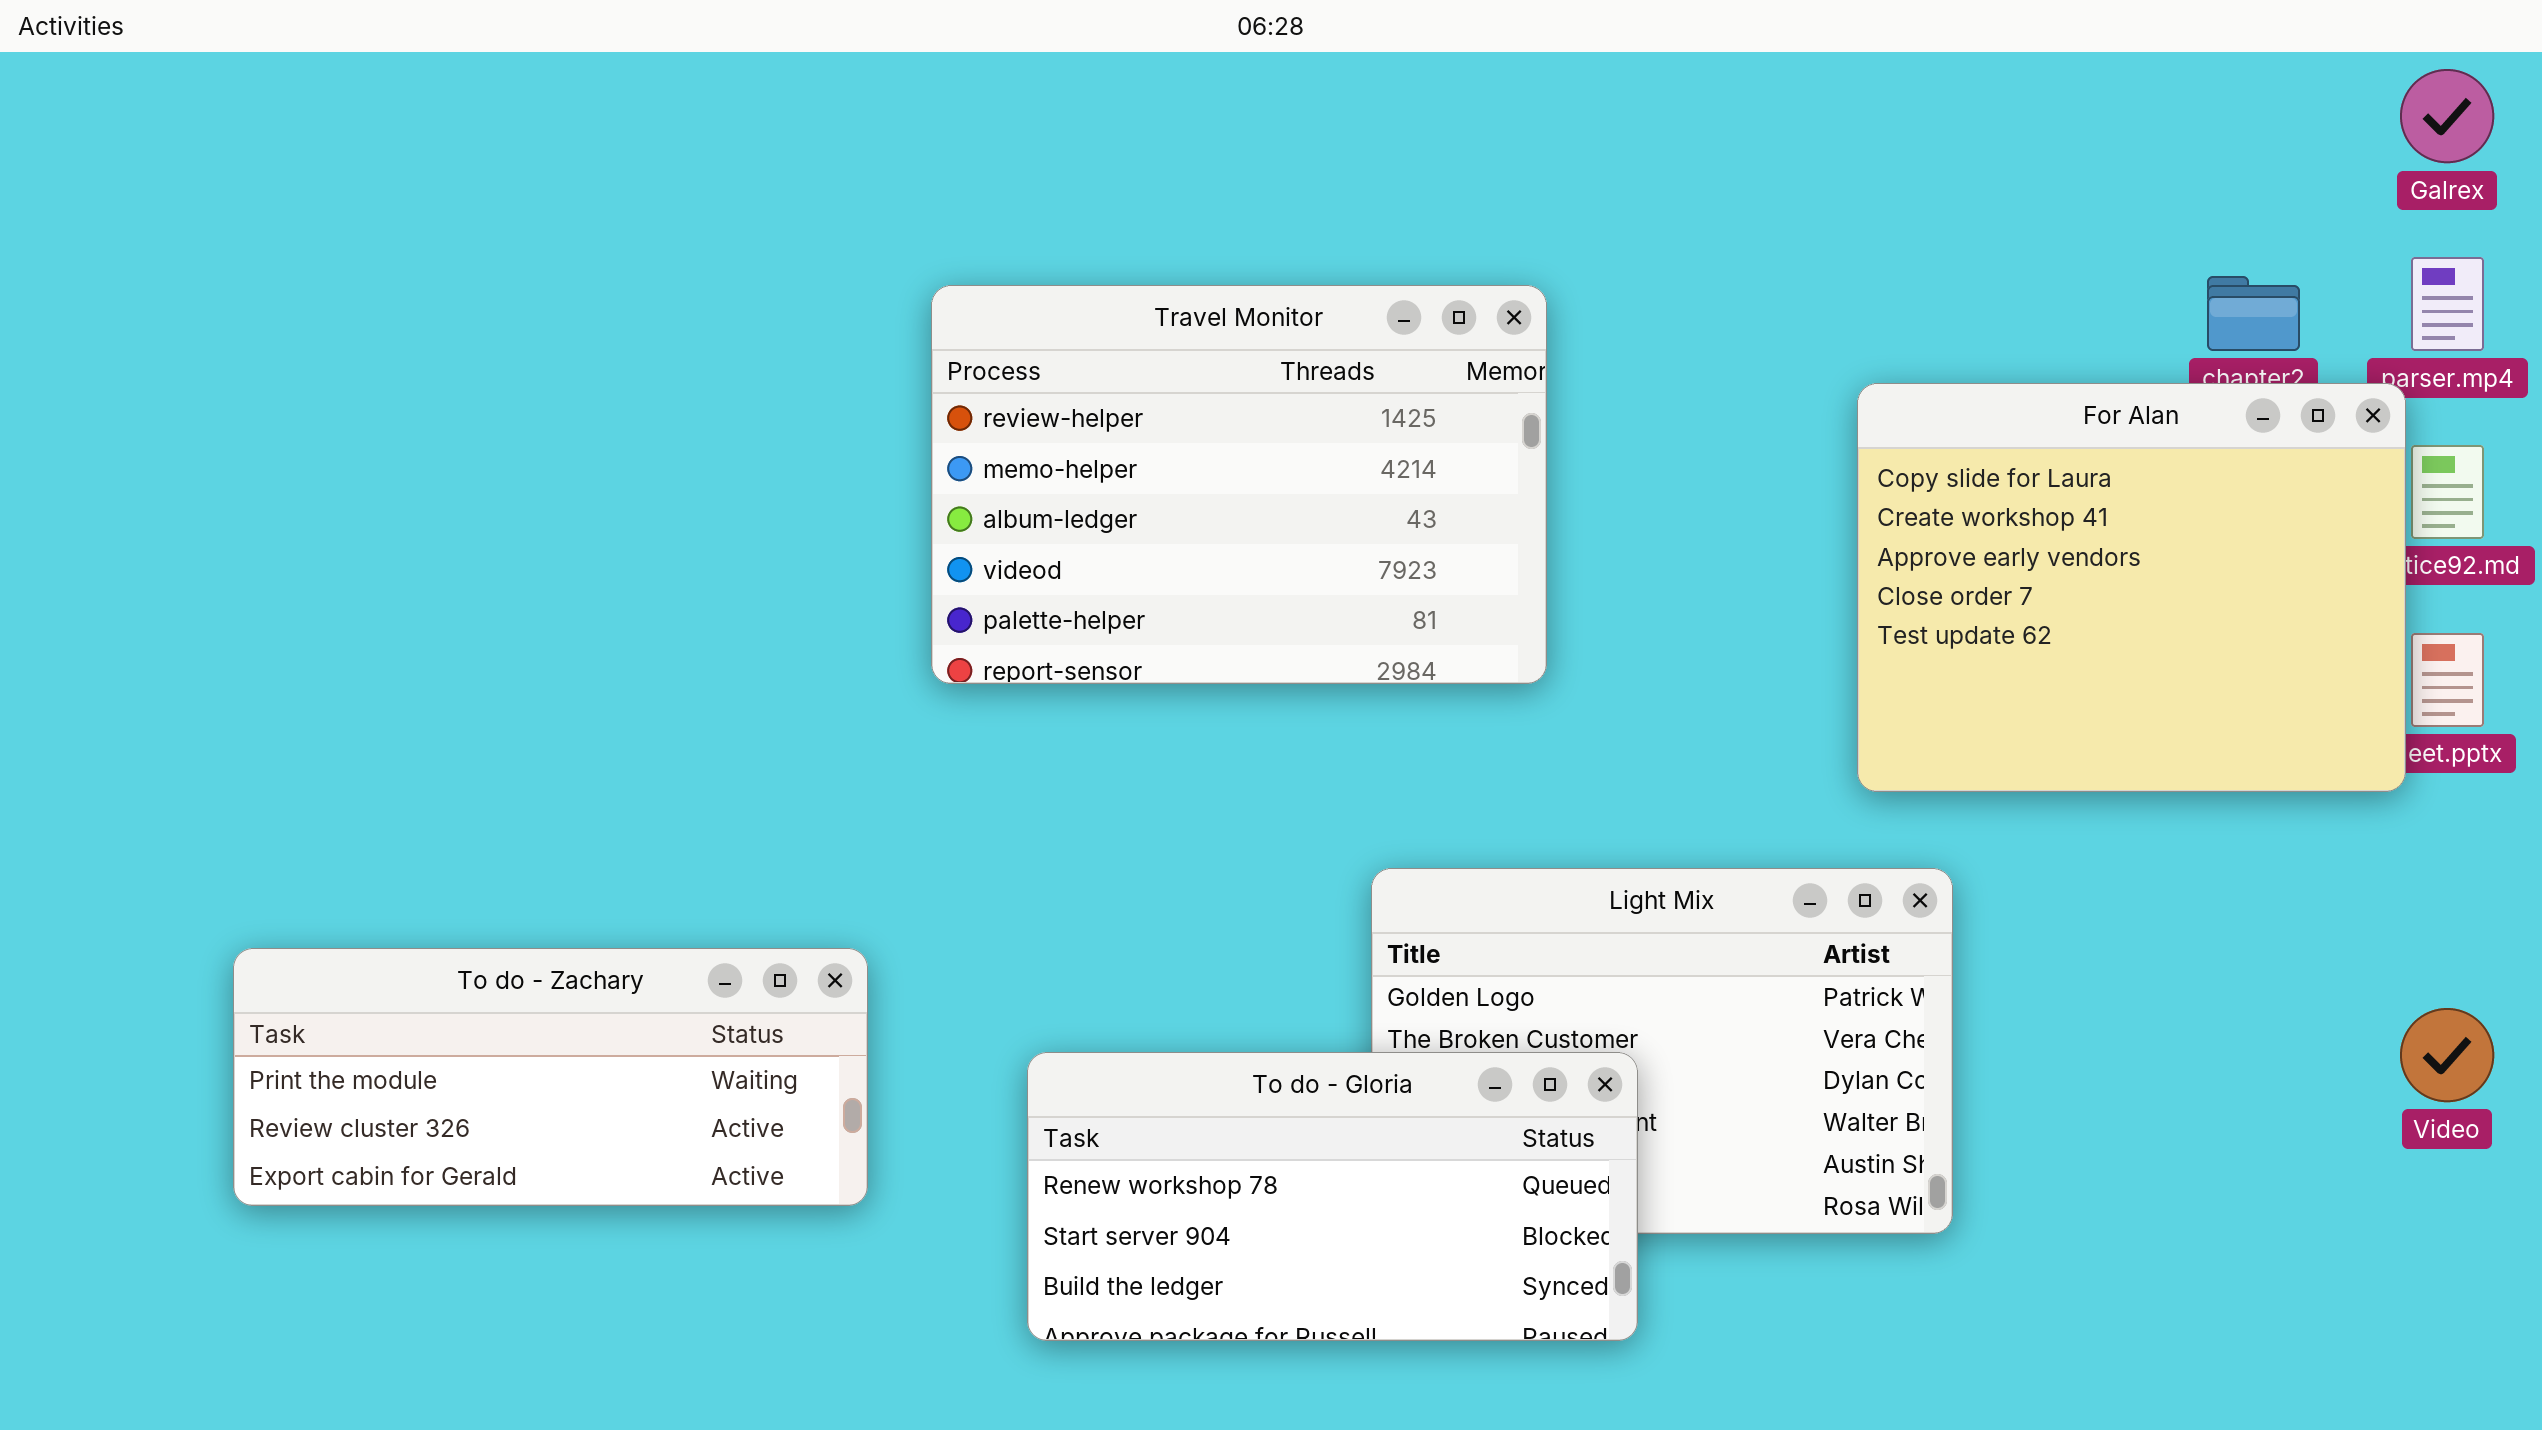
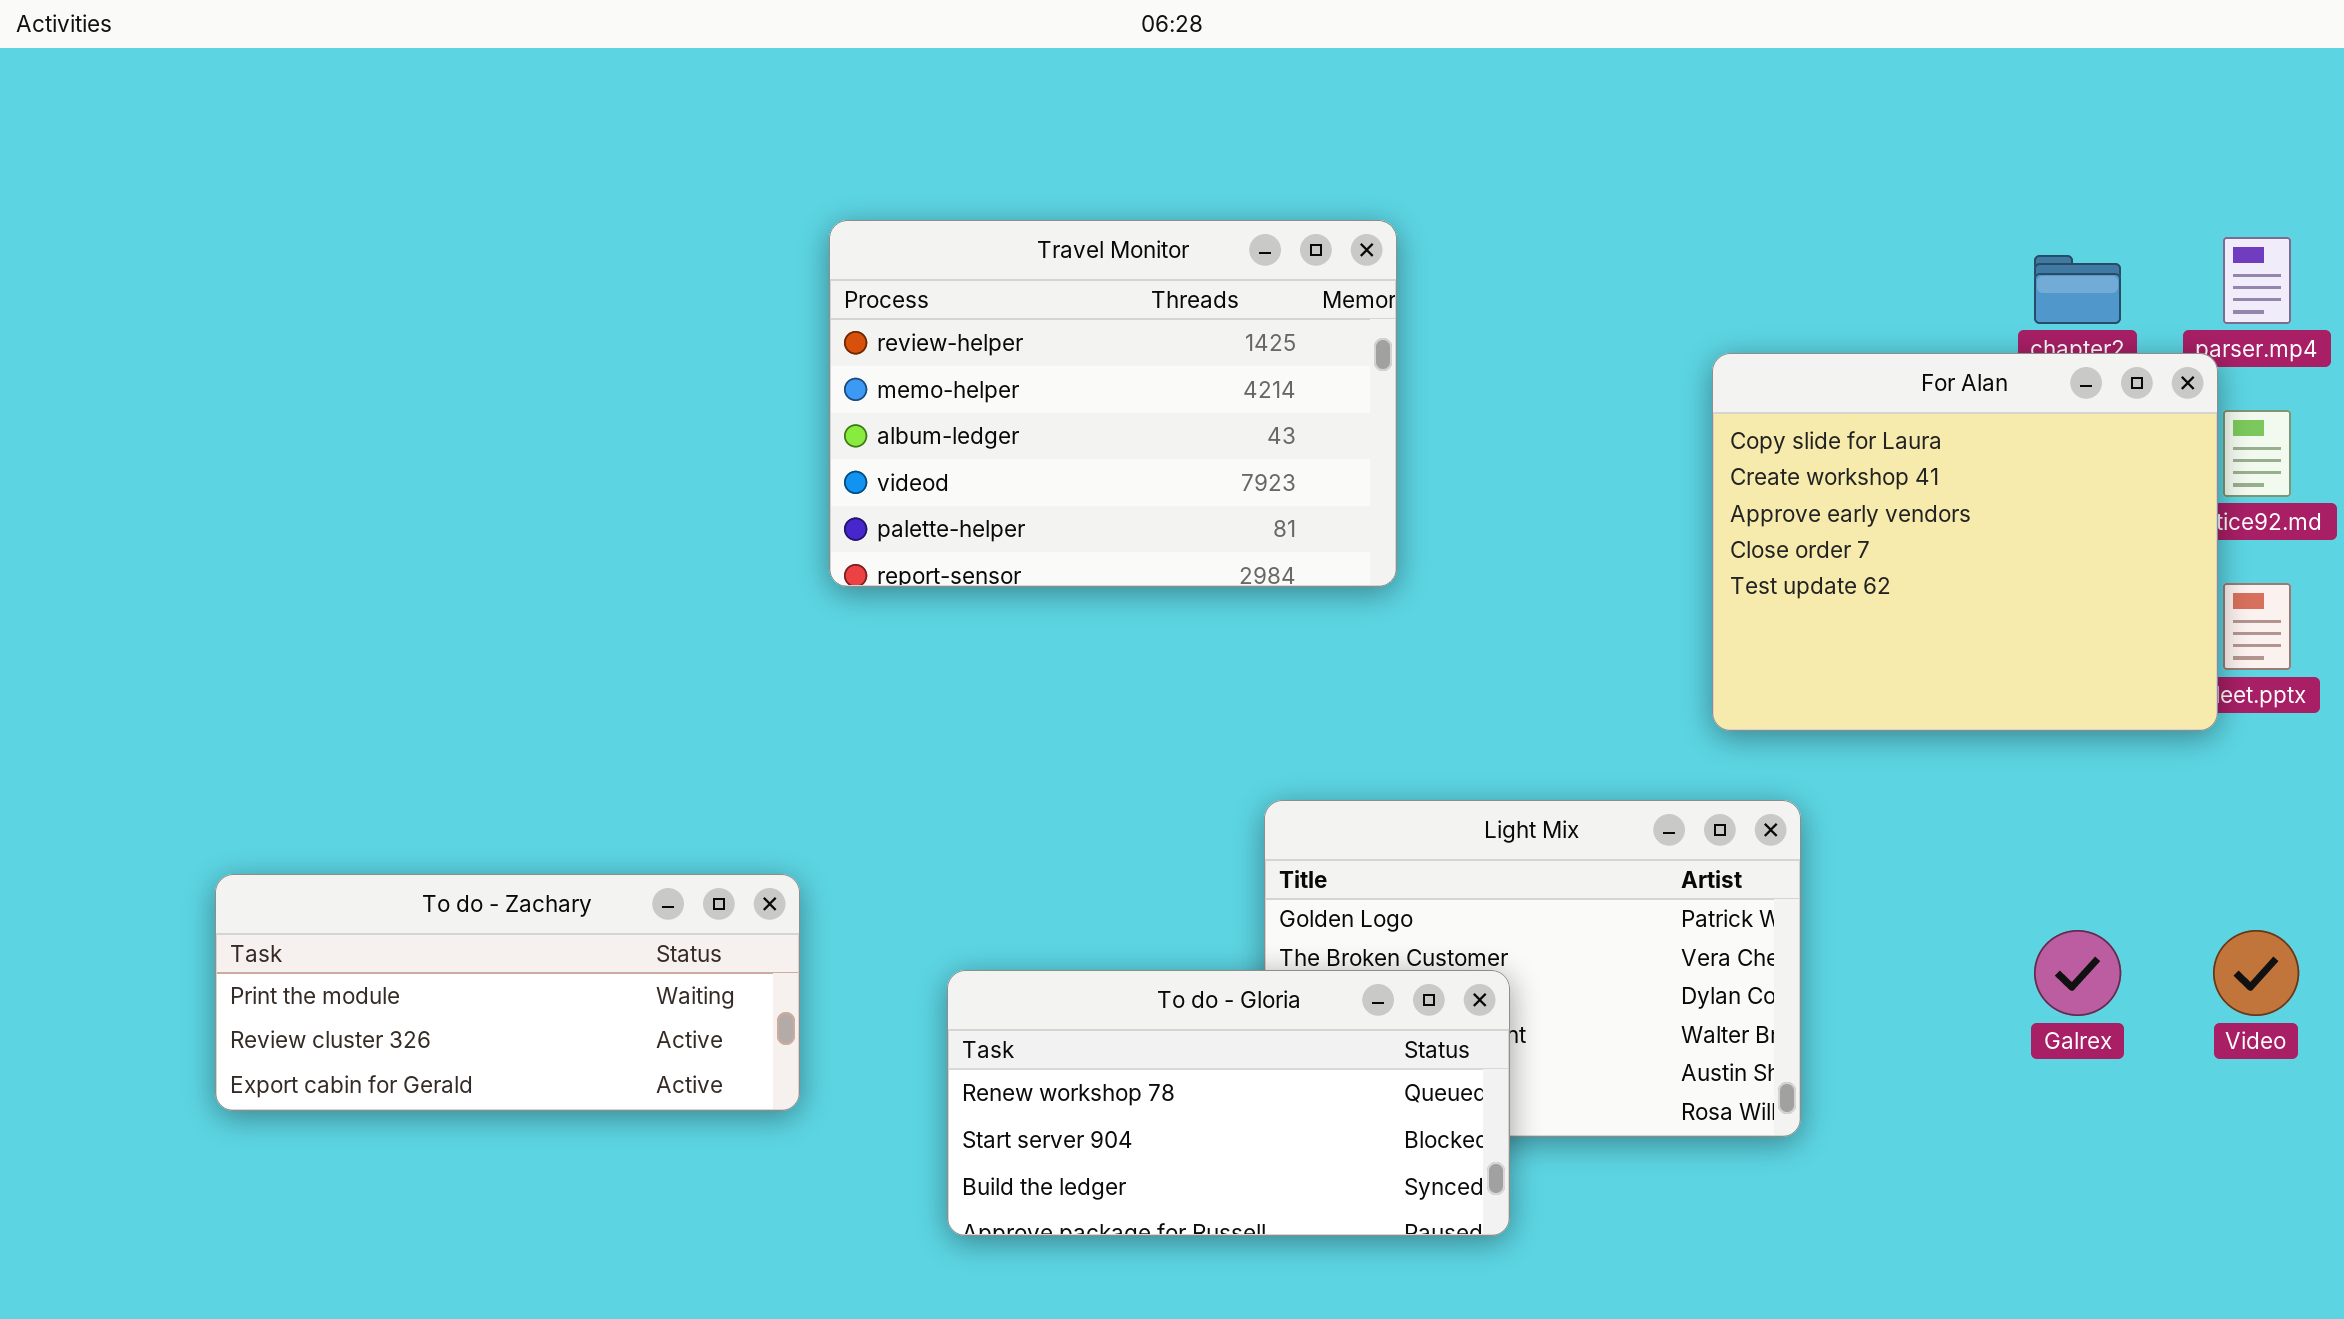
Galrex: [2400,69,2494,163] -> [2034,930,2121,1016], moved
Travel Monitor: [931,285,1547,684] -> [829,220,1397,587], moved

